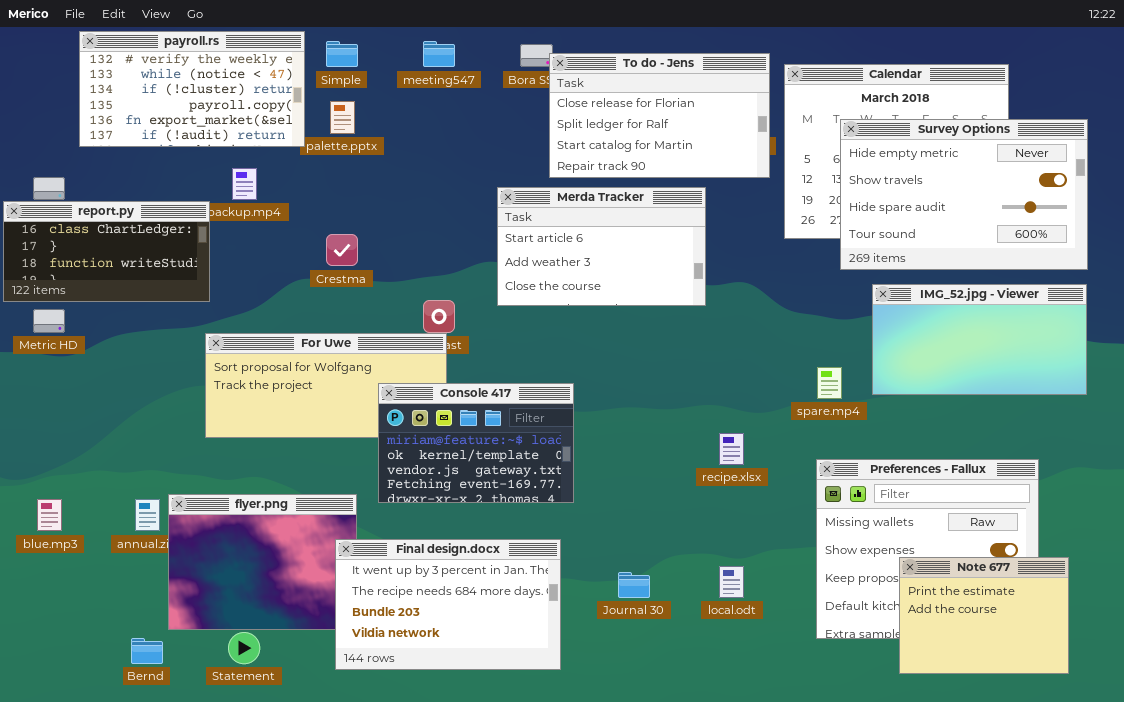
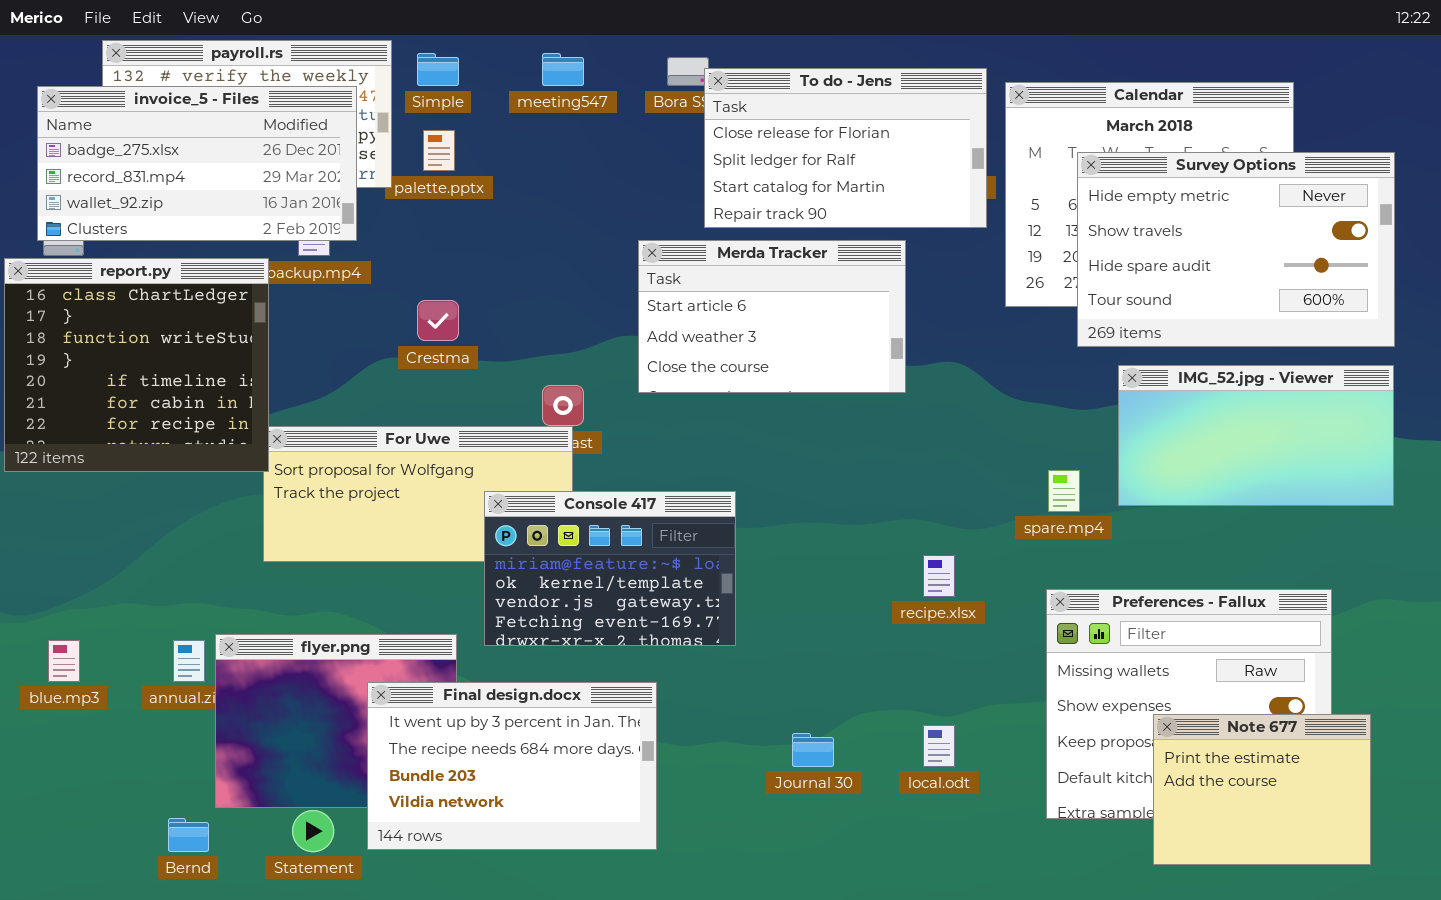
invoice_5 - Files: none -> [37,86,357,241], opened
report.py: [3,201,210,302] -> [4,258,269,472], resized
Final design.docx: [335,539,561,670] -> [367,682,657,850], moved

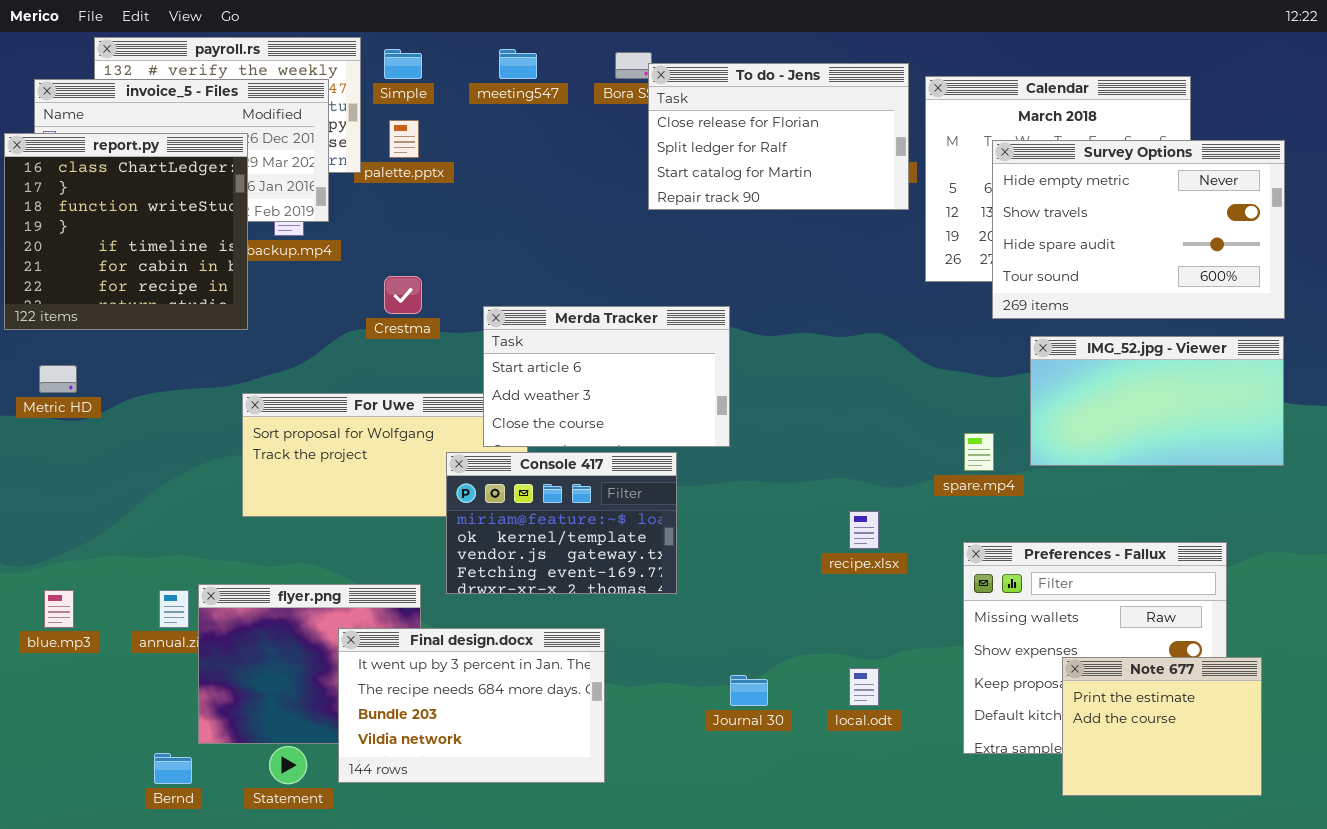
Merda Tracker: [638,240,906,393] -> [483,306,730,447], moved
report.py: [4,258,269,472] -> [4,133,248,330], moved

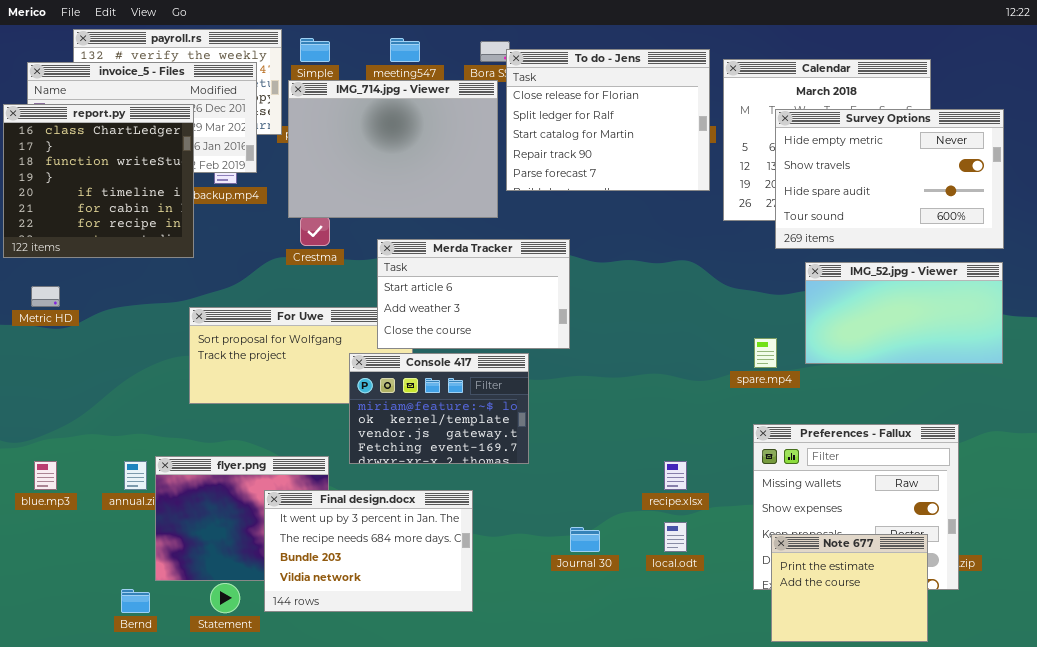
To do - Jens: [648,63,909,210] -> [506,49,710,191], resized
IMG_714.jpg - Viewer: none -> [288,80,498,218], opened
recipe.xlsx: [849,511,879,549] -> [664,461,687,490], moved
Note 677: [1062,657,1262,796] -> [771,534,928,642], moved

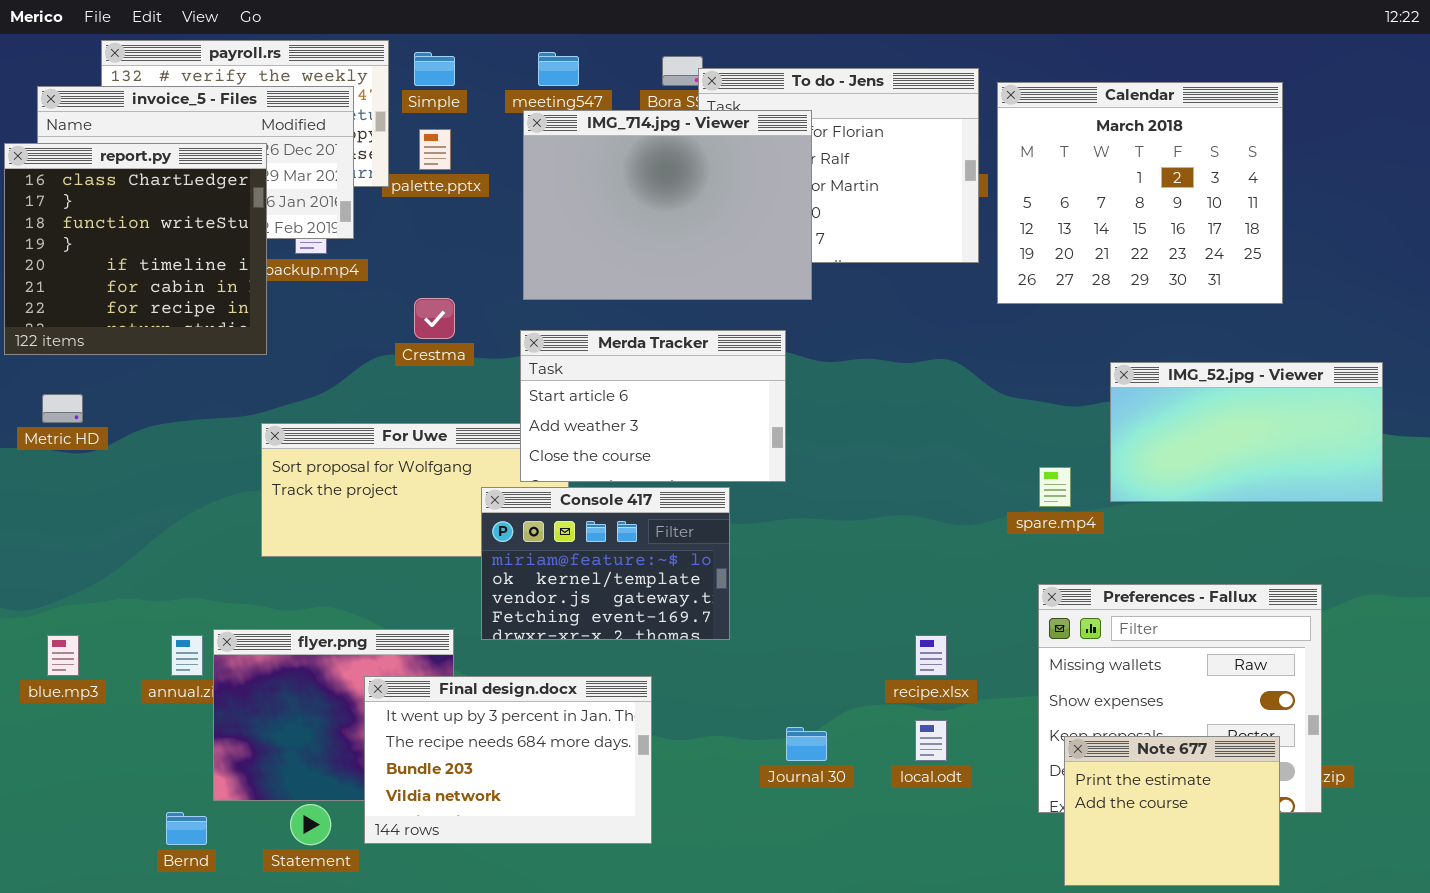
IMG_714.jpg - Viewer: [288,80,498,218] -> [523,110,812,300], moved
Survey Options: [775,109,1004,249] -> none, closed

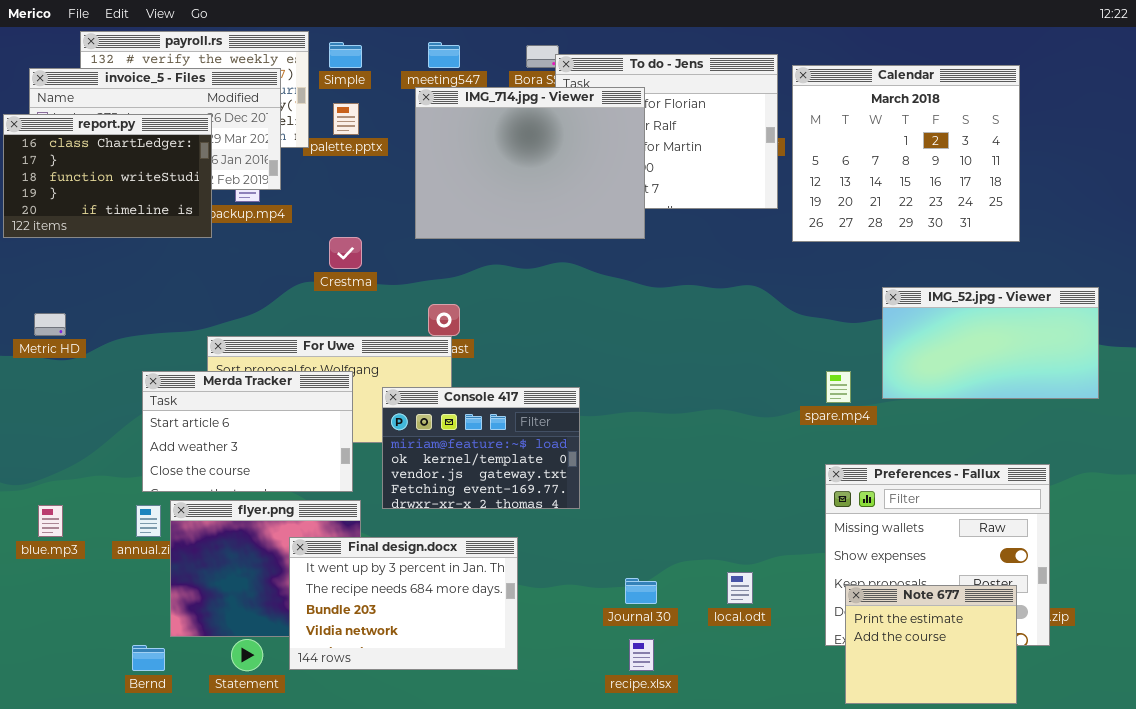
report.py: [4,143,267,355] -> [3,114,212,238], resized
Merda Tracker: [520,330,786,482] -> [142,371,353,492], moved
recipe.xlsx: [915,635,947,676] -> [629,639,654,671], moved

